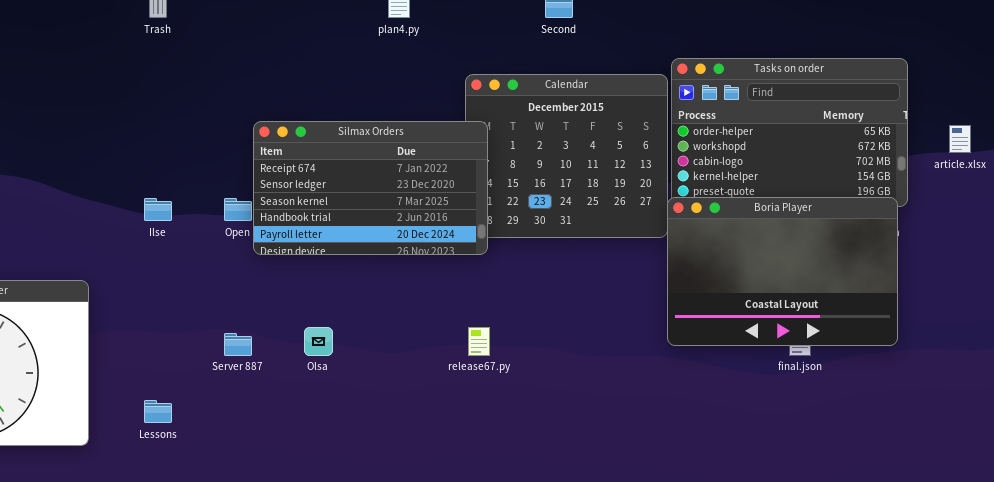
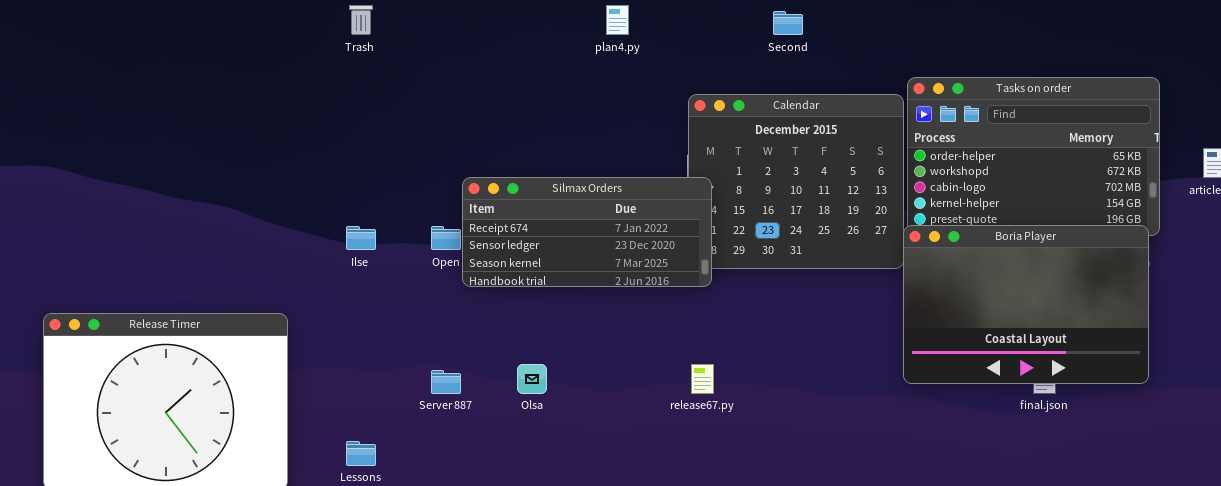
Silmax Orders: [253,121,488,255] -> [462,177,712,287], resized

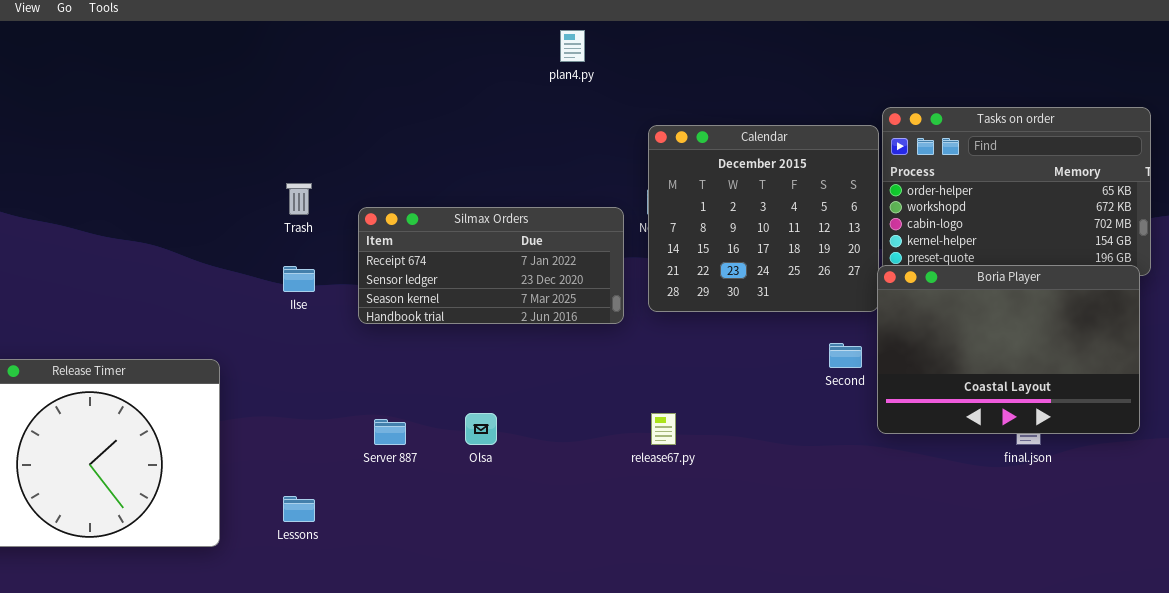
Trash: [349,5,373,35] -> [286,183,312,215], moved
Second: [773,11,803,35] -> [829,343,862,368], moved
Silmax Orders: [462,177,712,287] -> [358,207,624,324], moved

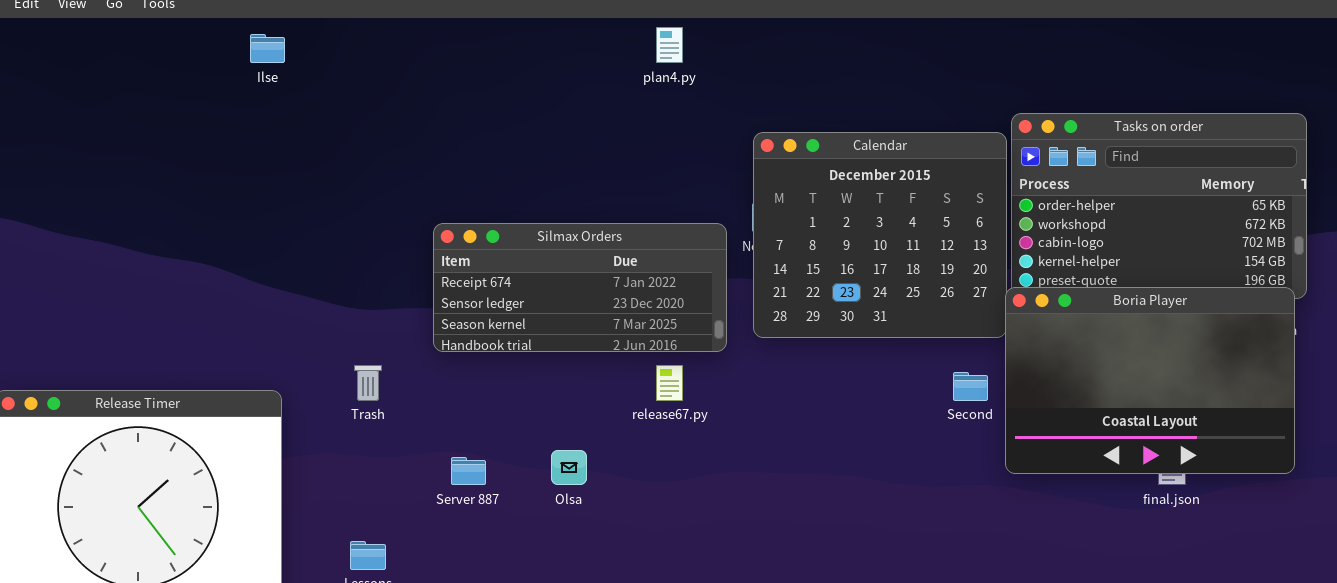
Trash: [286,183,312,215] -> [354,365,382,401], moved
Ilse: [283,266,315,292] -> [250,34,285,63], moved
release67.py: [651,413,676,445] -> [656,365,683,401], moved

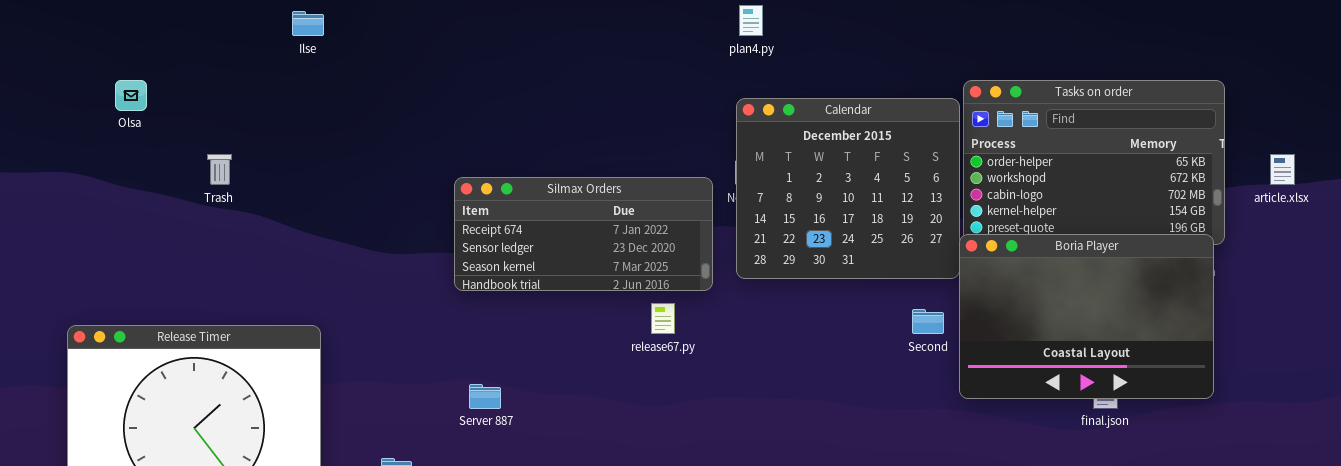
plan4.py: [656,27,683,63] -> [739,5,763,36], moved
Trash: [354,365,382,401] -> [207,154,232,185], moved
Olsa: [551,450,587,485] -> [115,80,147,111], moved

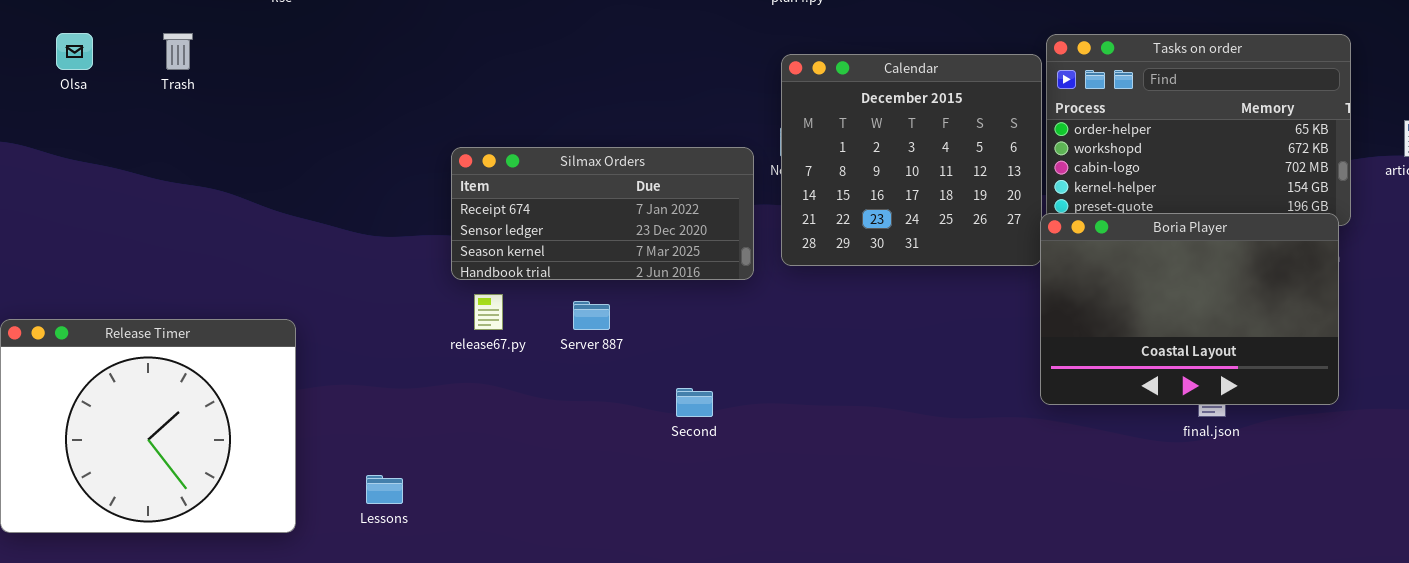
Trash: [207,154,232,185] -> [163,33,193,70], moved
release67.py: [651,303,675,334] -> [474,294,503,330], moved
Second: [912,309,944,334] -> [676,388,713,417], moved
Server 887: [469,384,501,409] -> [573,301,610,330], moved

